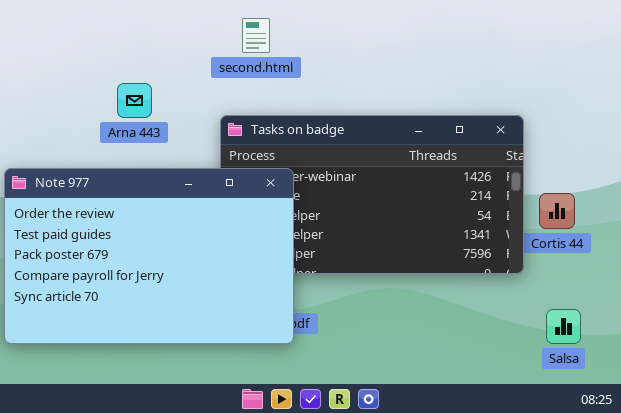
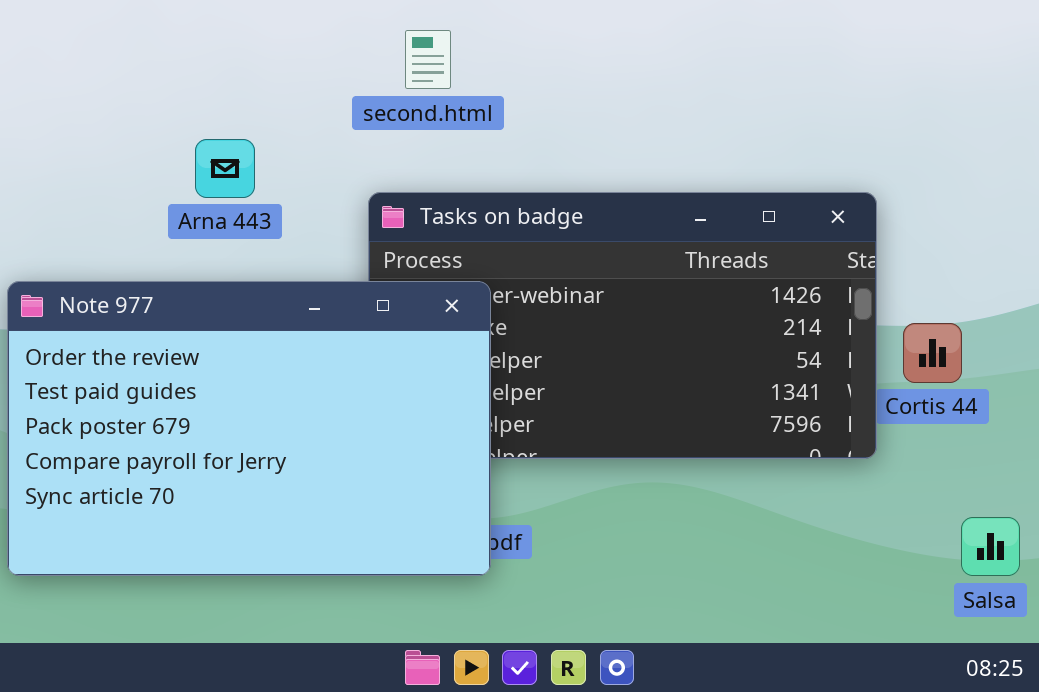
Salsa: [546,309,581,344] -> [961,517,1020,576], moved

